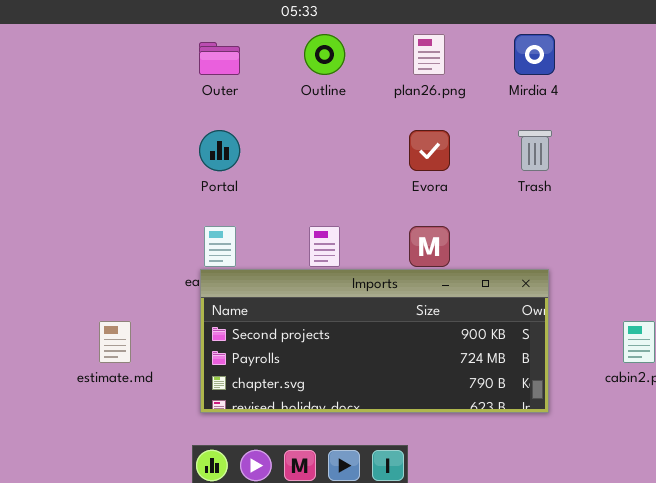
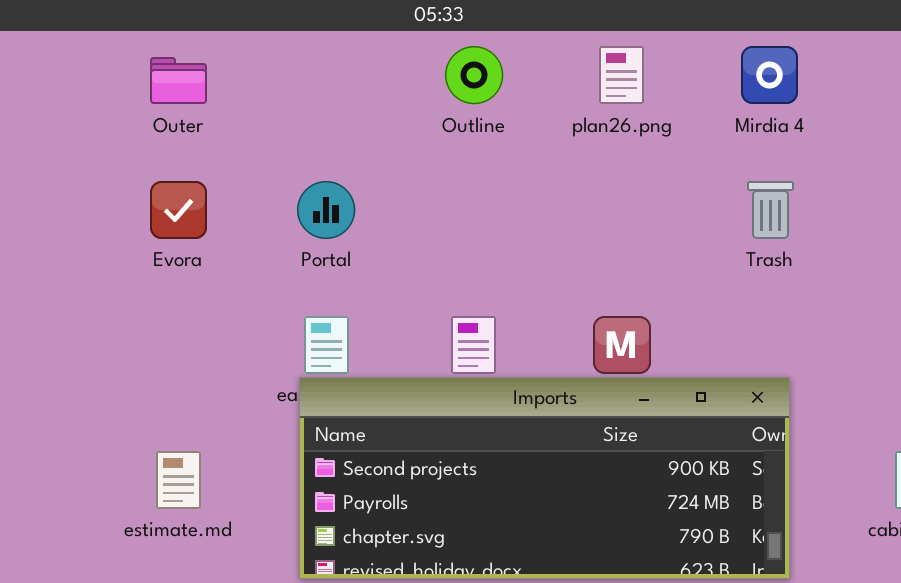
Outer: [199,42,240,75] -> [150,57,207,104], moved
Evora: [409,130,450,171] -> [150,181,207,239], moved

